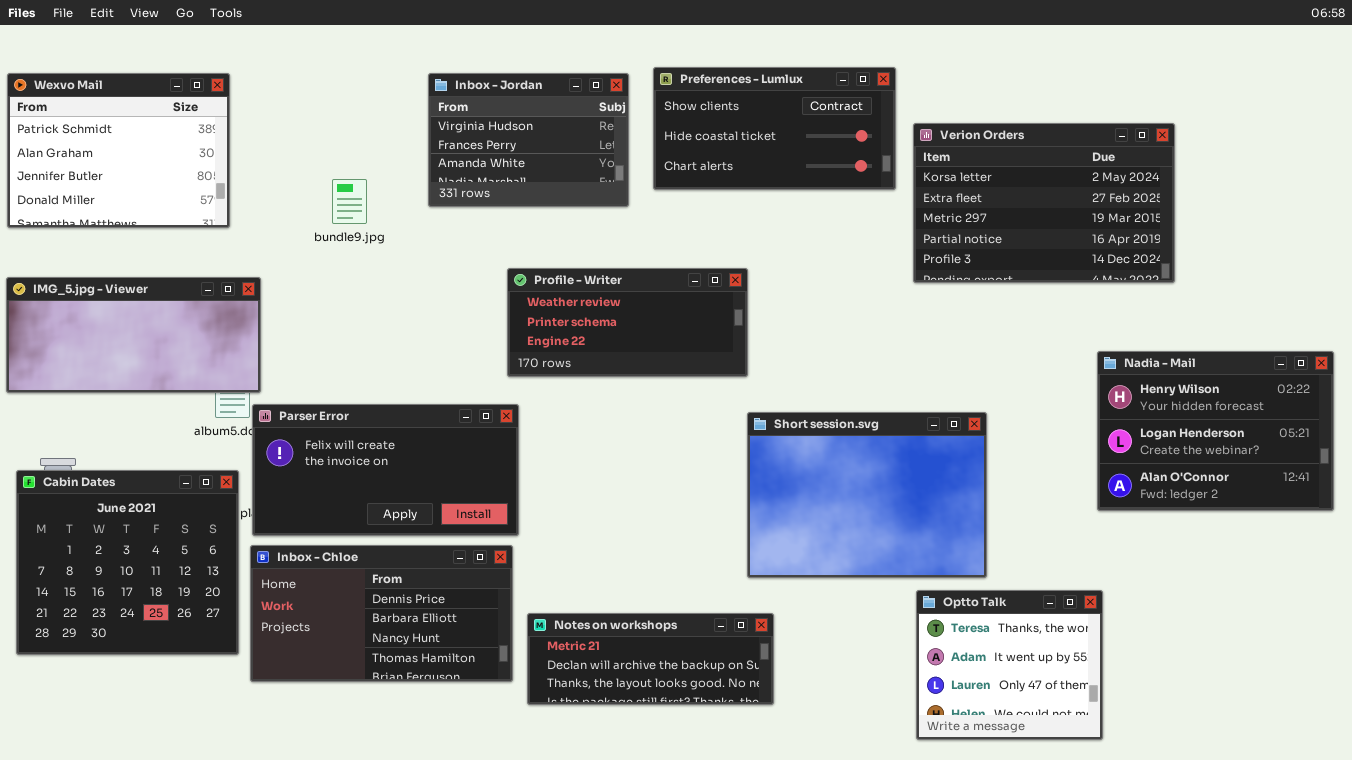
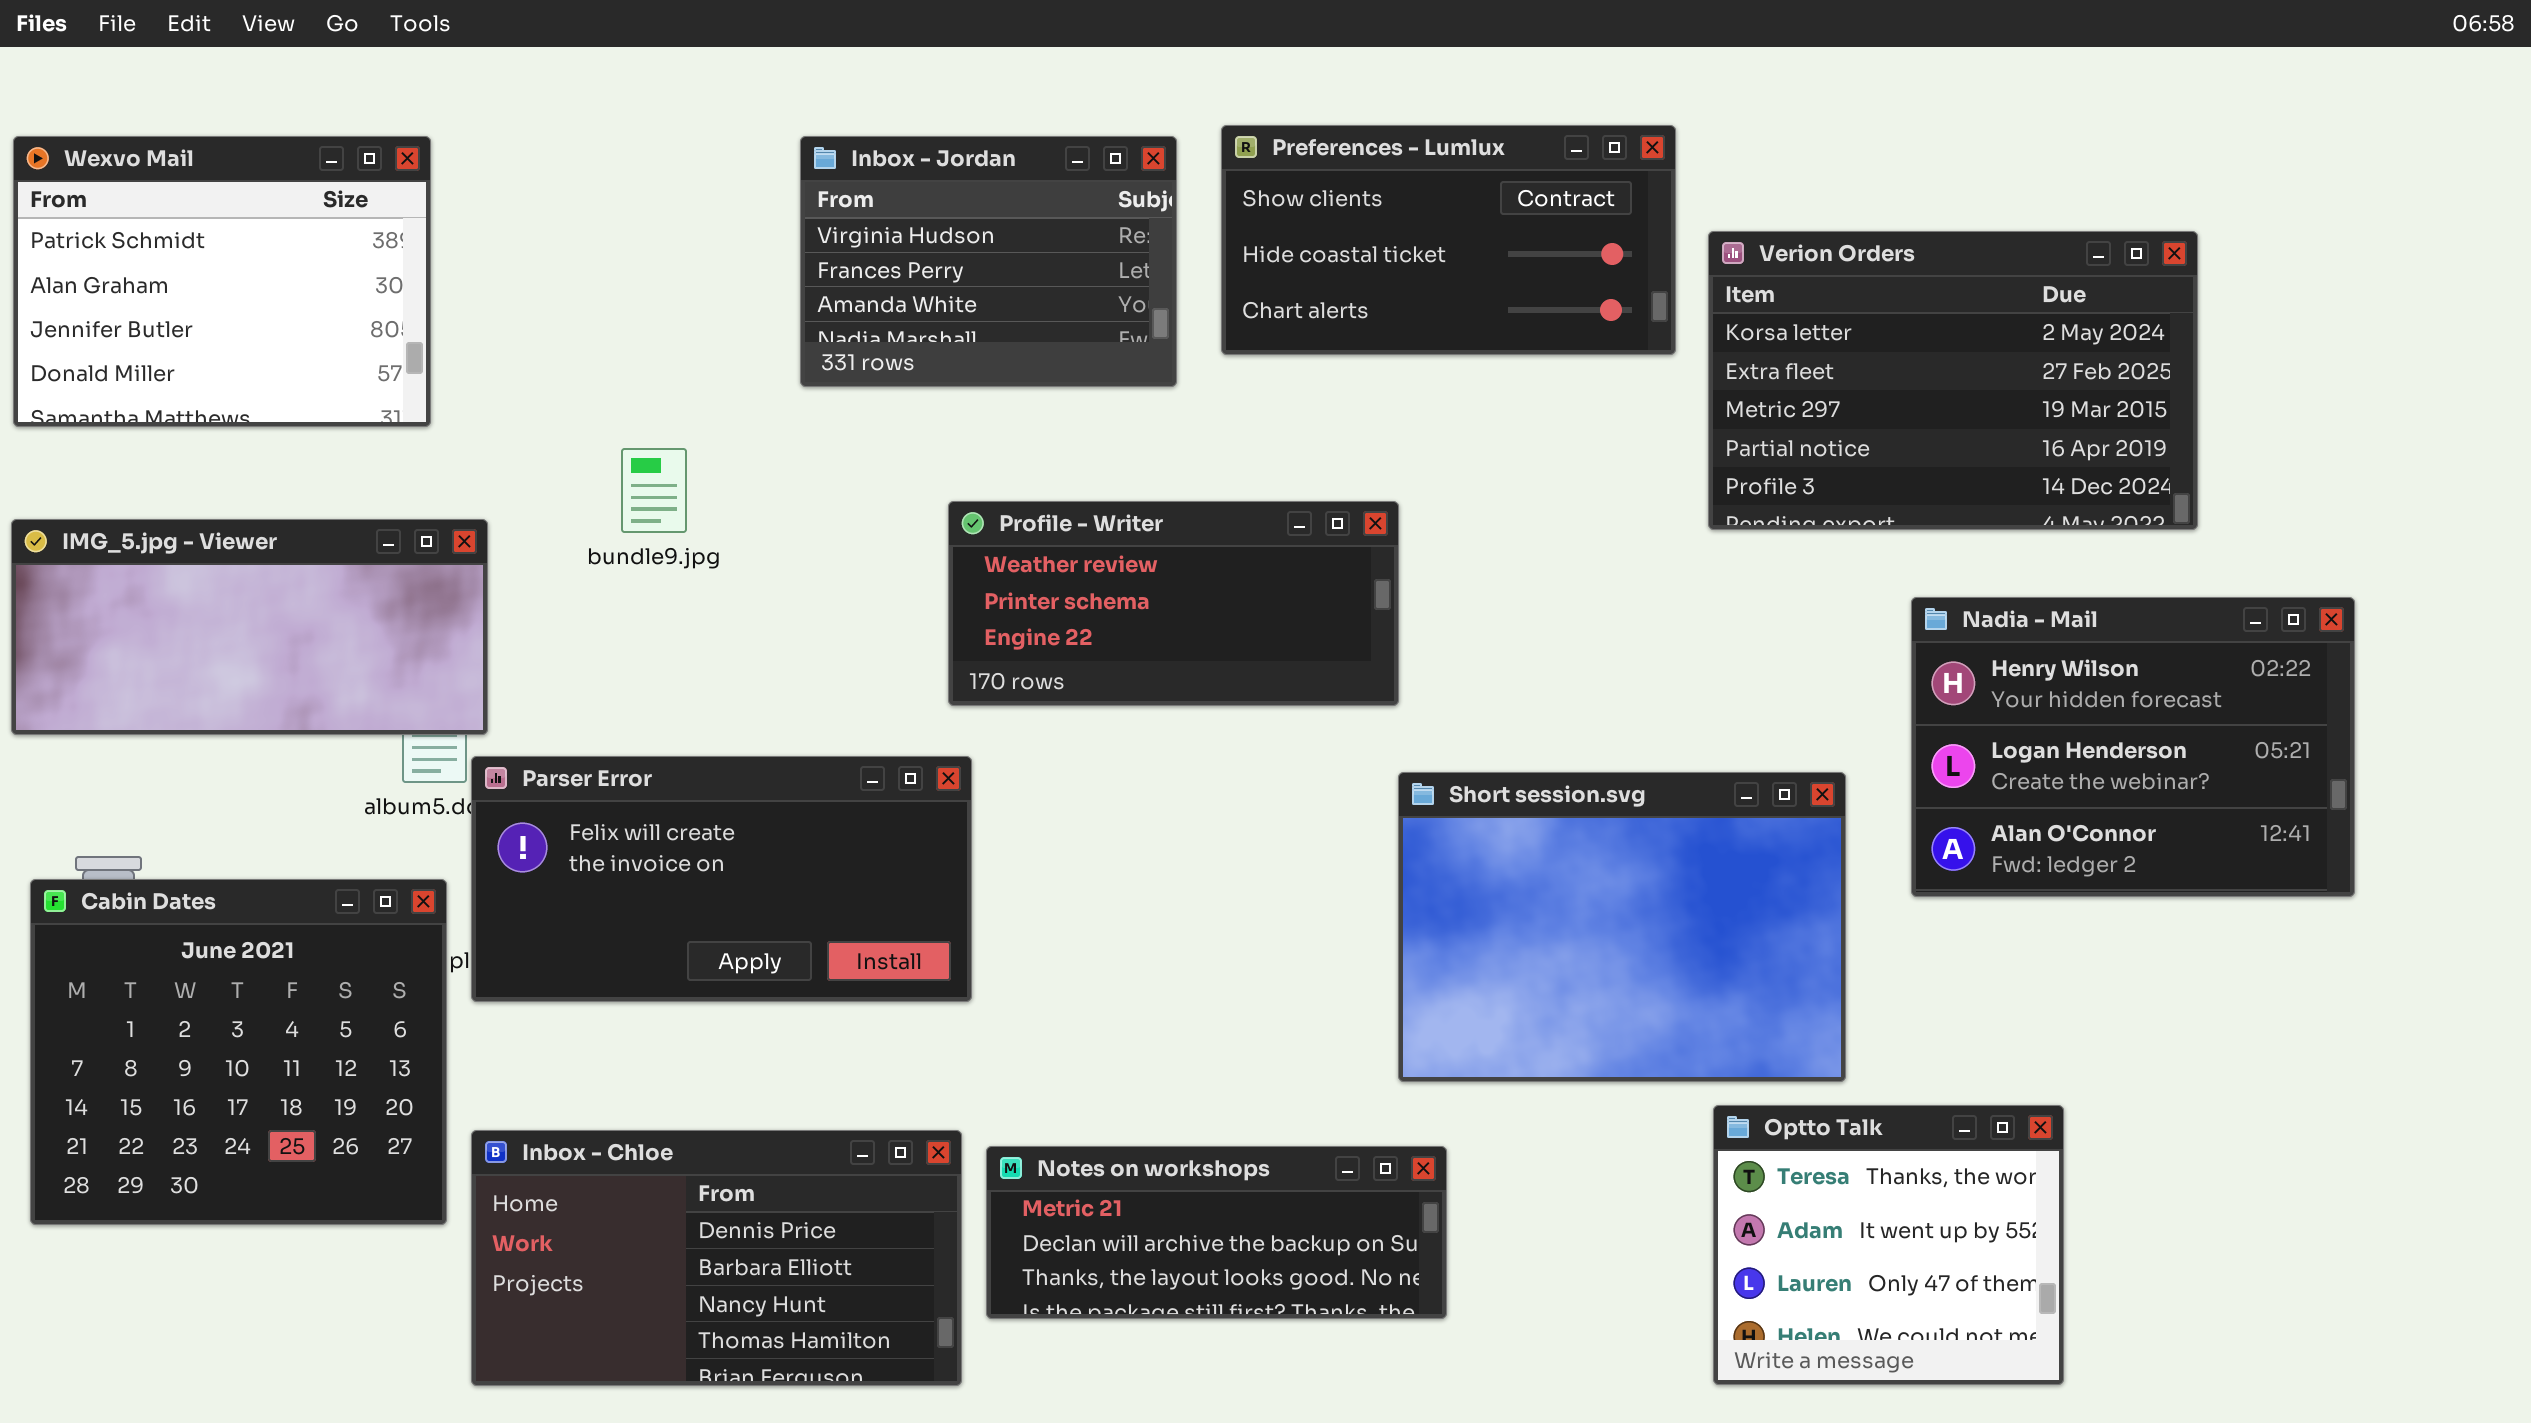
bundle9.jpg: [332,179,367,224] -> [621,448,687,533], moved
Nadia - Mail: [1097,351,1334,511] -> [1911,597,2355,897], moved
Inbox - Chloe: [250,545,513,682] -> [471,1130,962,1386], moved

